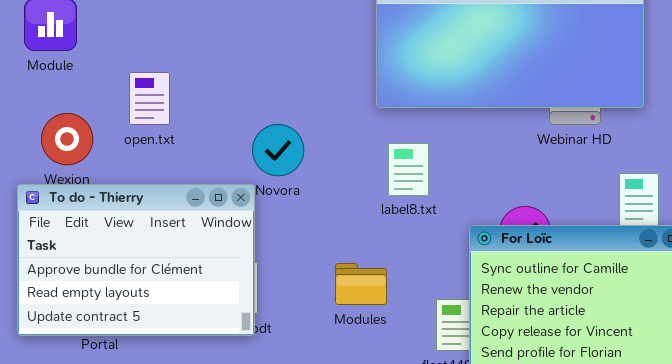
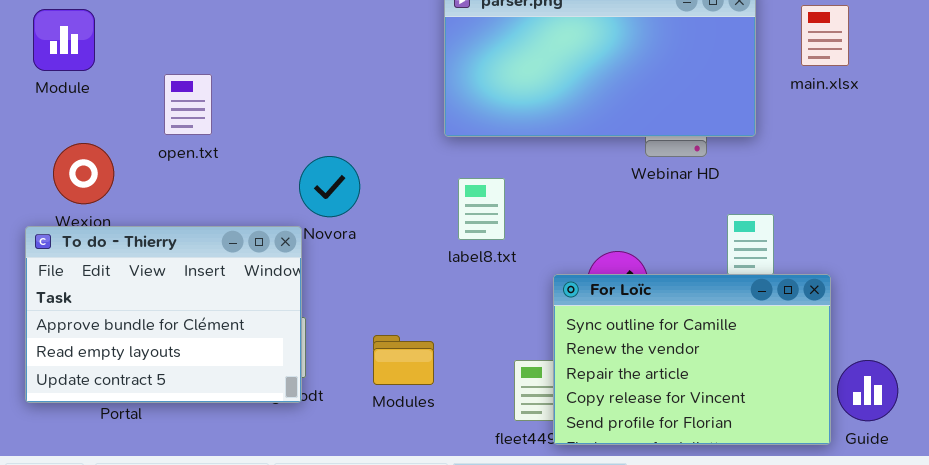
open.txt: [129,72,170,125] -> [164,74,212,135], moved
Modules: [335,263,387,305] -> [373,335,434,385], moved

